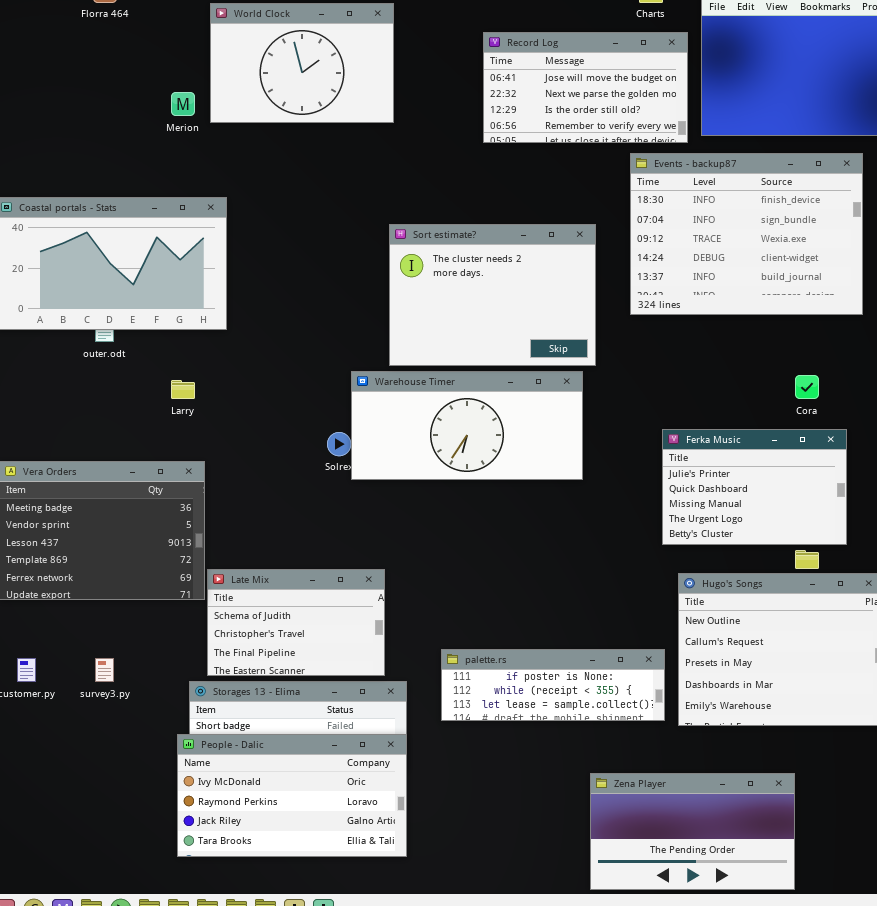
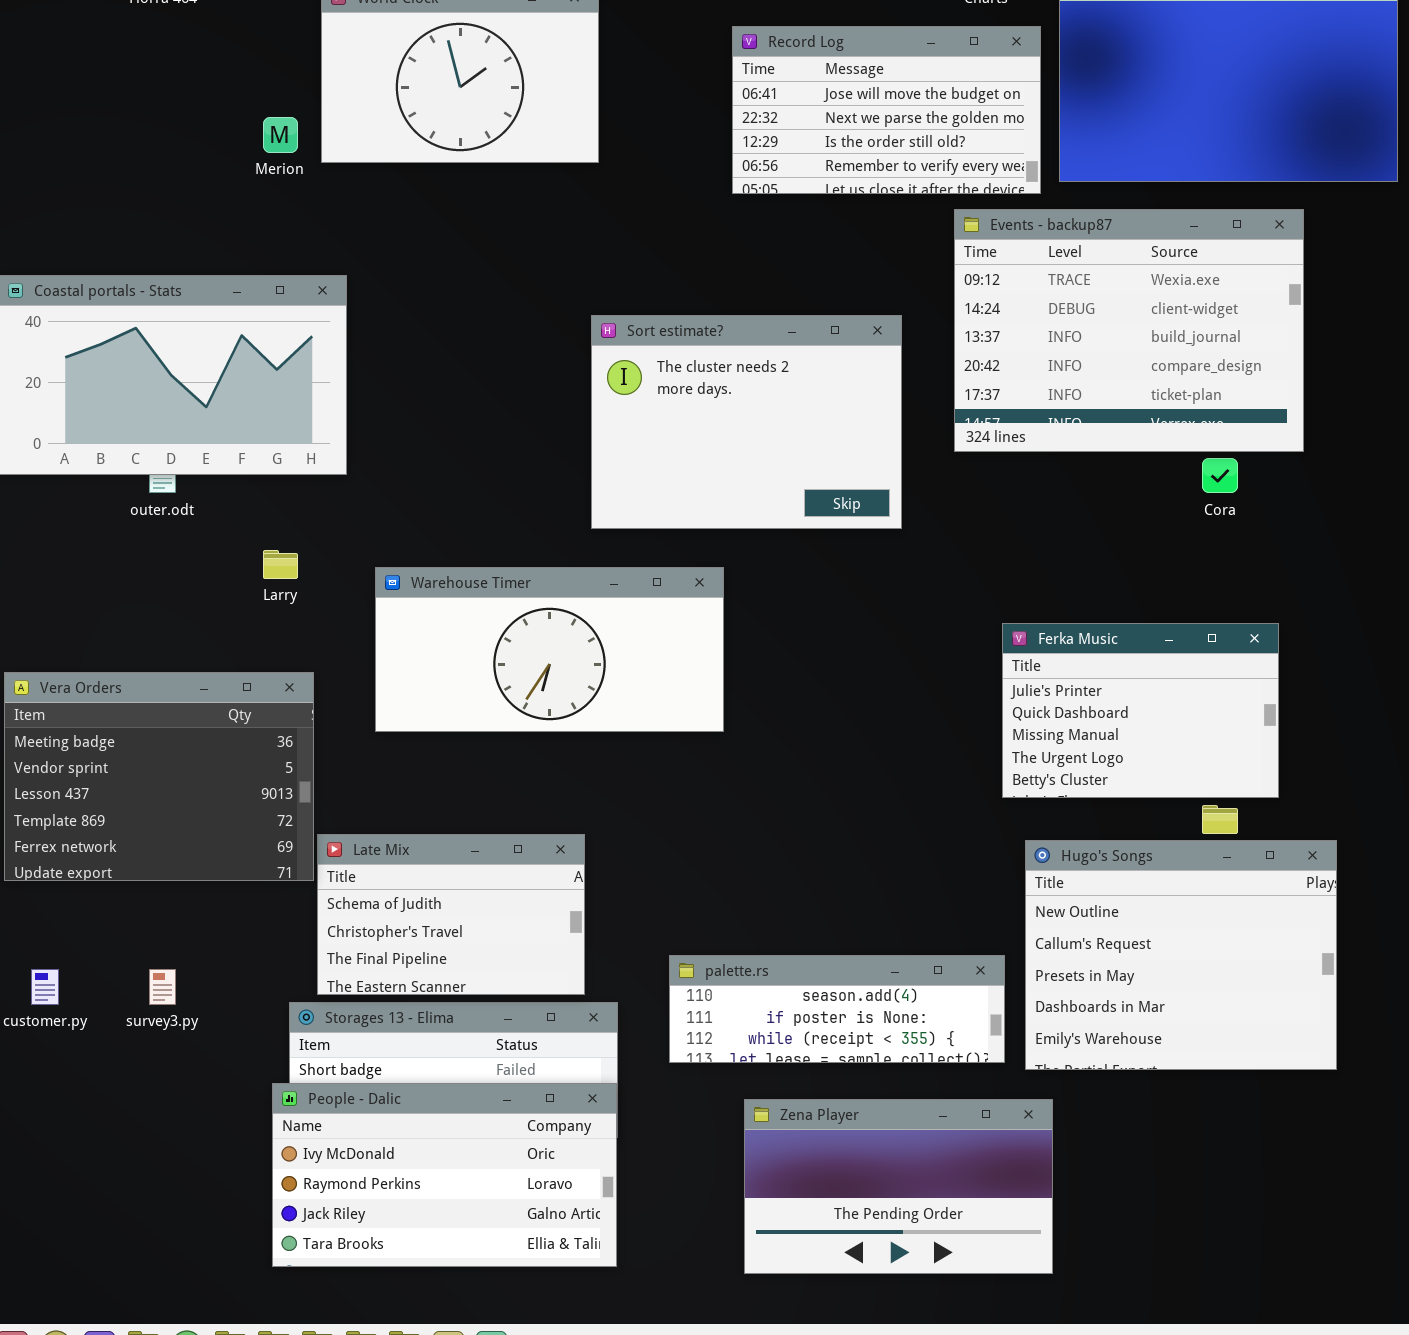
Events - backup87: [630,153,863,315] -> [954,209,1304,452], scrolled down 2 rows
Warehouse Timer: [351,371,583,480] -> [375,567,724,732], moved
Cora: [795,375,819,399] -> [1202,458,1238,493], moved
palette.rs: [441,649,665,721] -> [669,955,1005,1063], scrolled up 1 row
Zena Player: [590,773,795,890] -> [744,1099,1053,1274], moved

